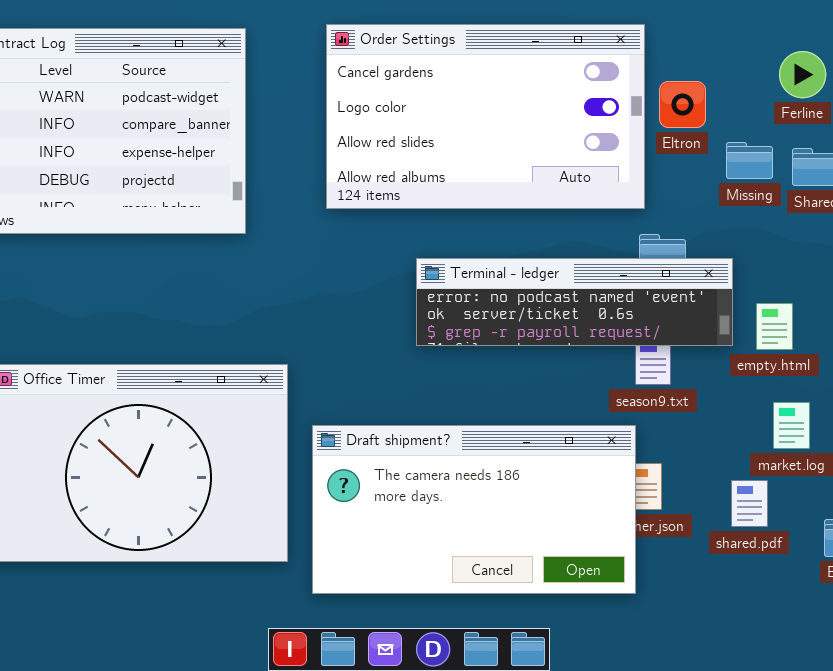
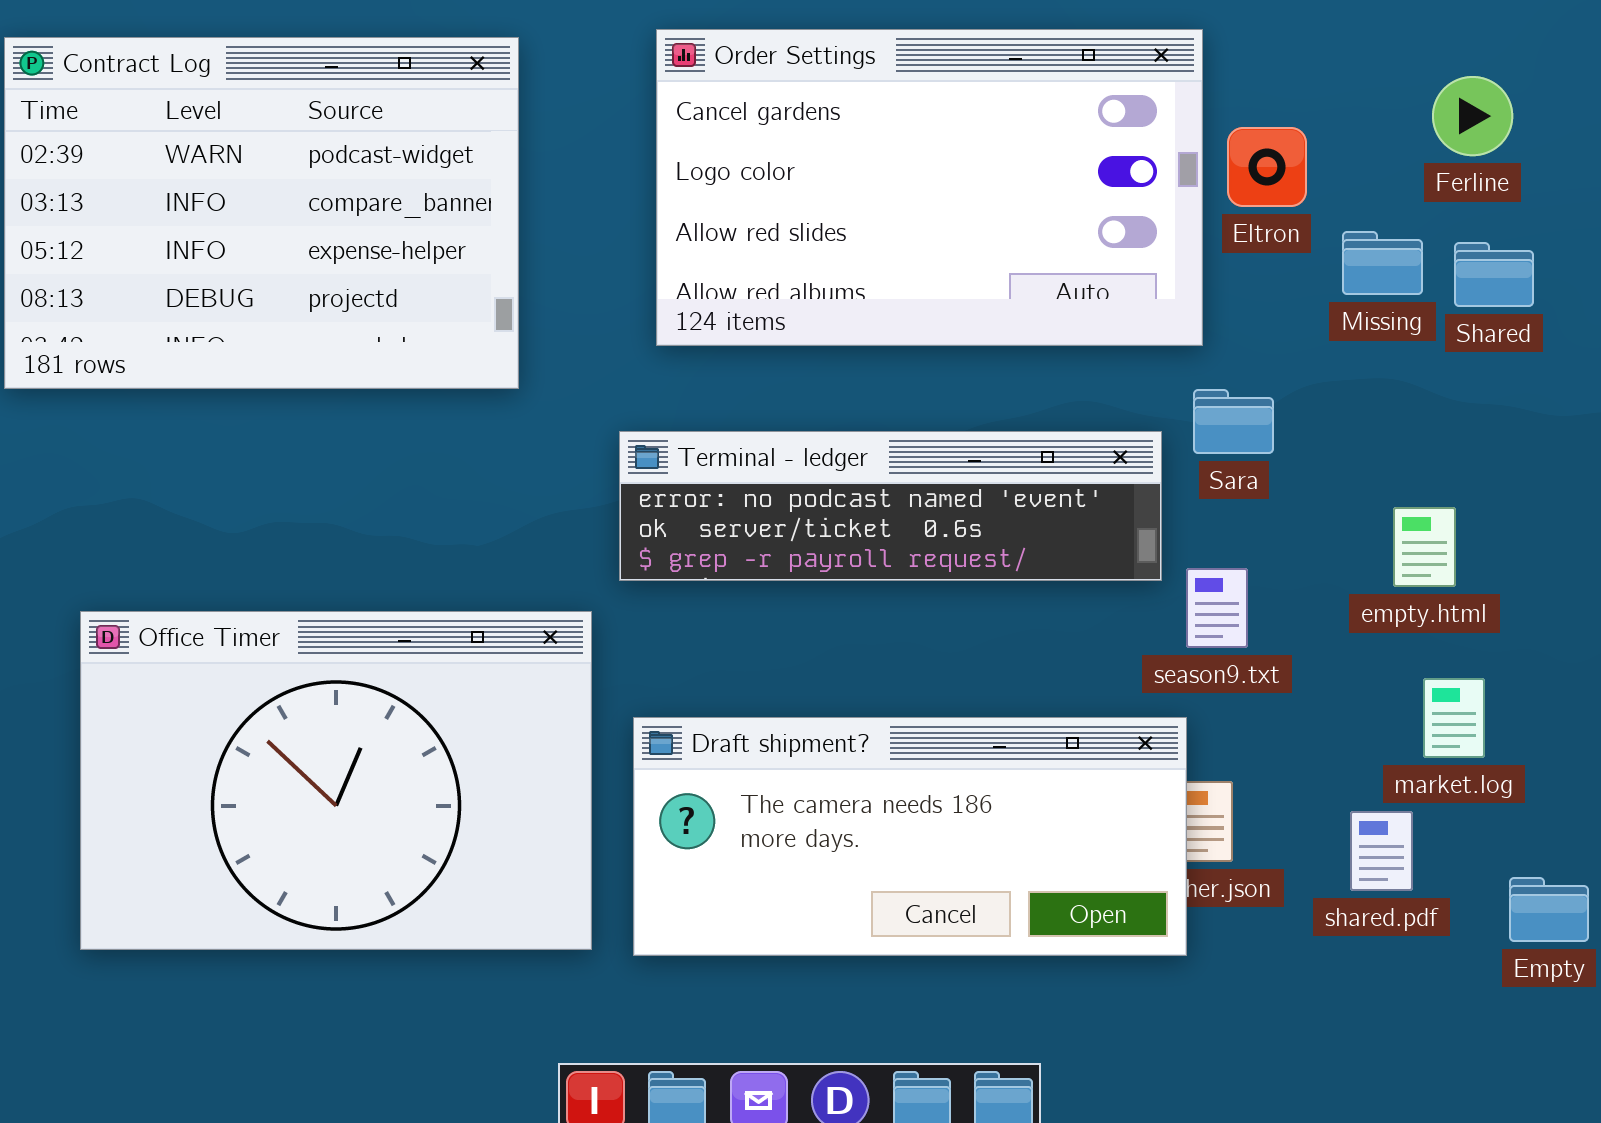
Terminal - ledger: [416,258,733,346] -> [619,431,1162,581], moved
Draft shipment?: [312,425,636,594] -> [633,717,1187,956], resized

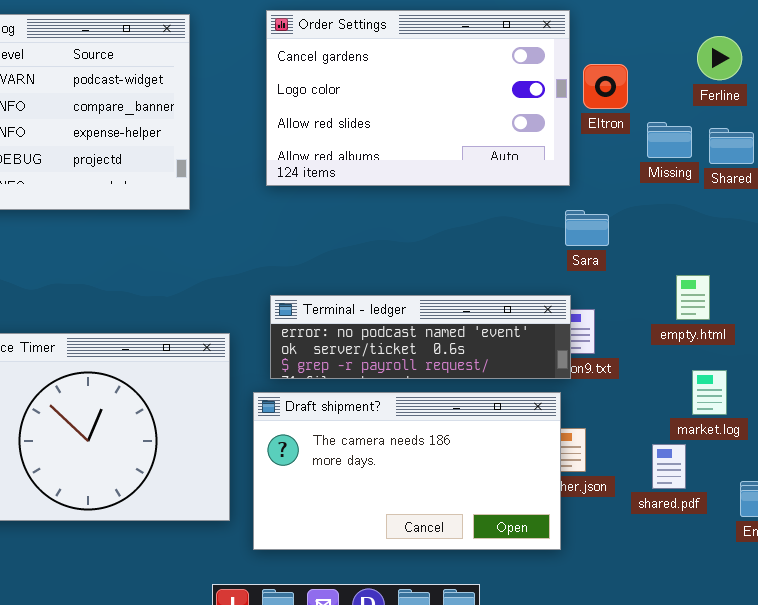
Terminal - ledger: [619,431,1162,581] -> [270,295,571,379], moved
Draft shipment?: [633,717,1187,956] -> [253,392,561,550], resized

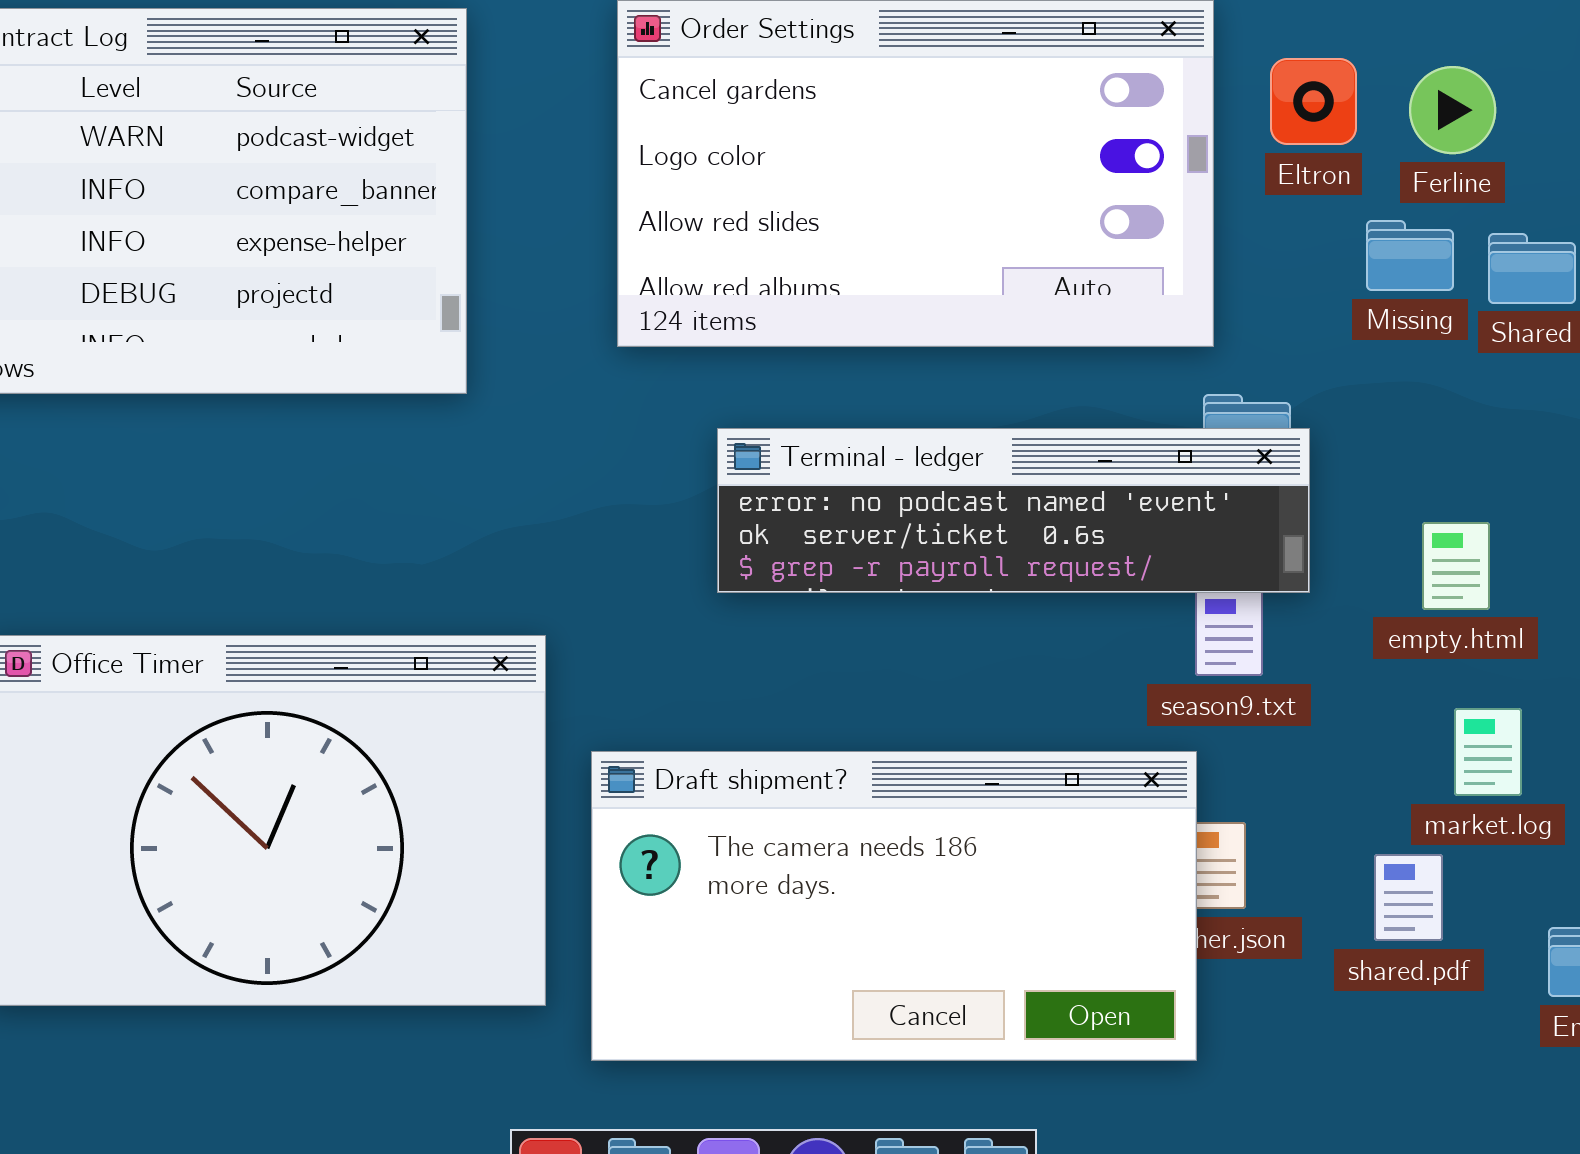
Ferline: [697,36,742,80] -> [1409,66,1496,154], moved
Eltron: [583,64,628,109] -> [1270,58,1357,145], moved
Terminal - ledger: [270,295,571,379] -> [717,428,1310,593], moved

